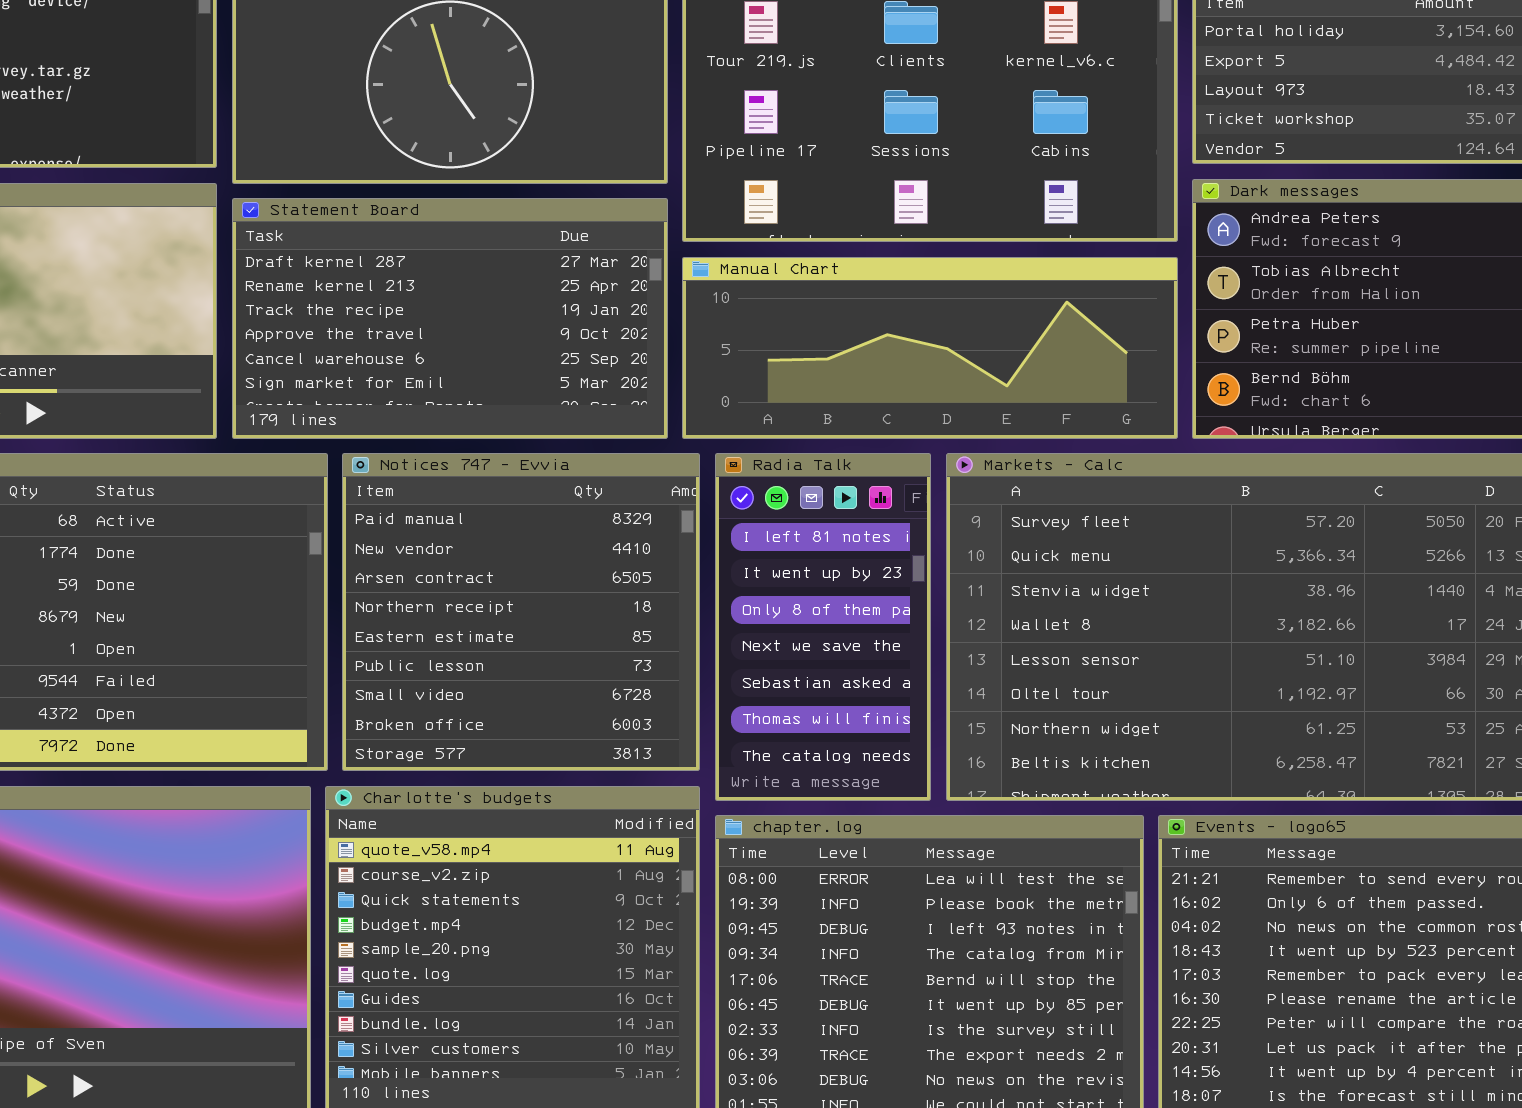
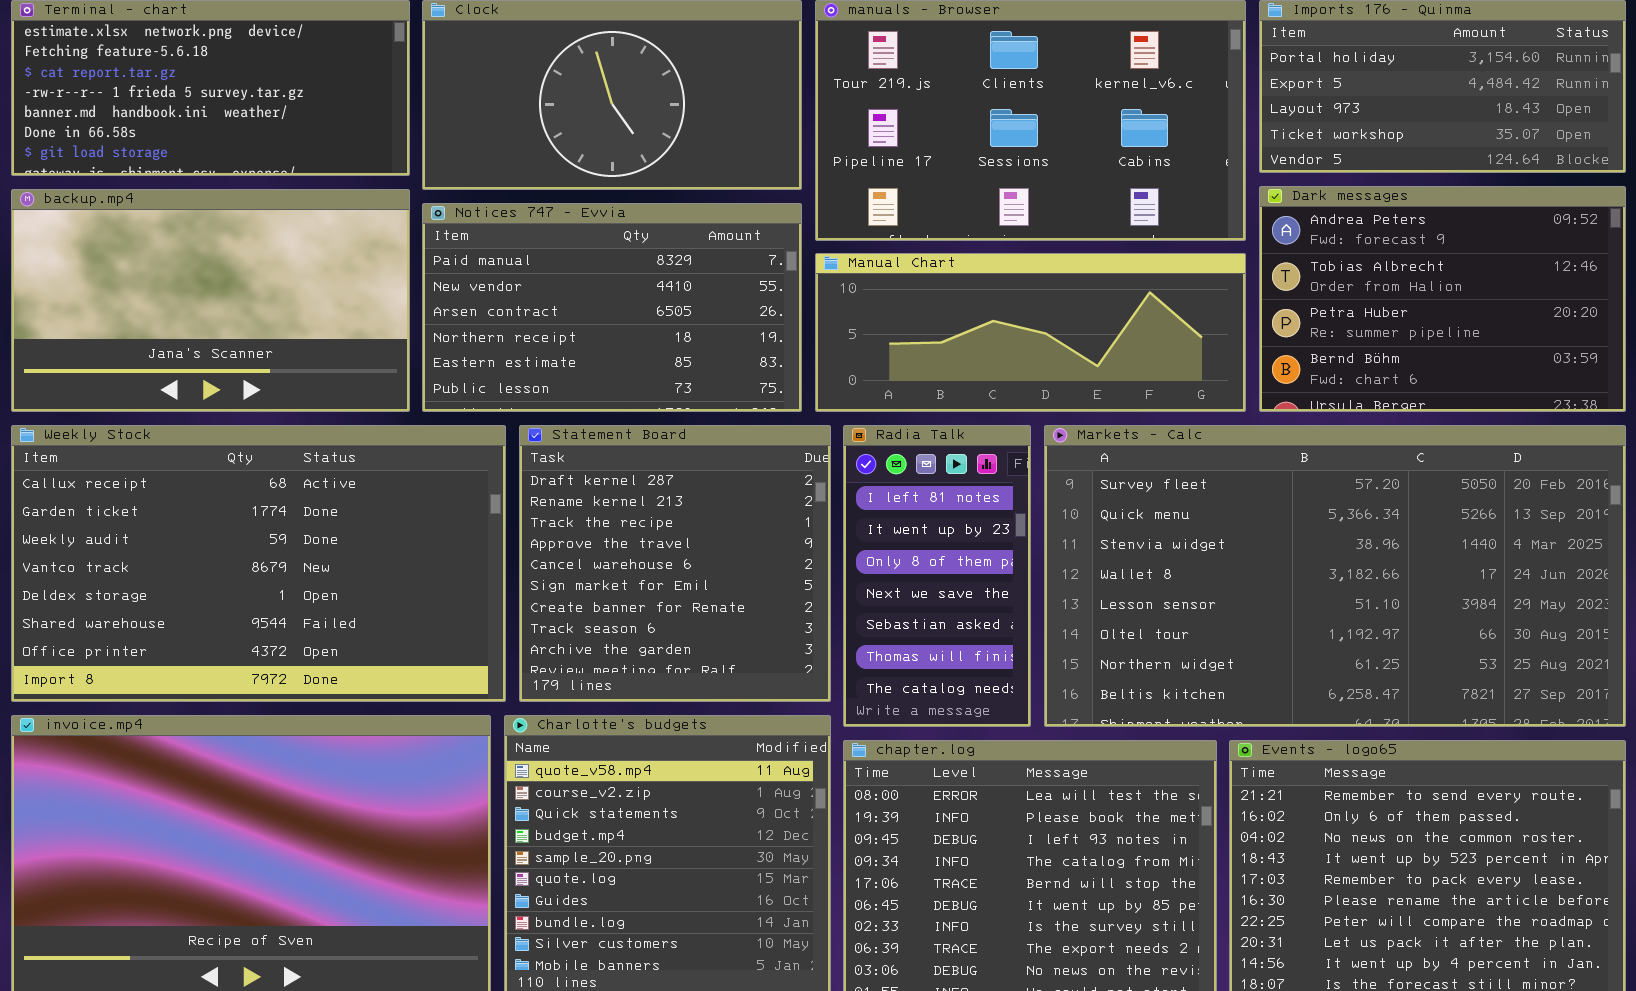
Statement Board: [232,198,668,439] -> [519,425,831,702], moved, resized
Notices 747 - Evvia: [342,453,700,771] -> [422,203,802,412], moved, resized

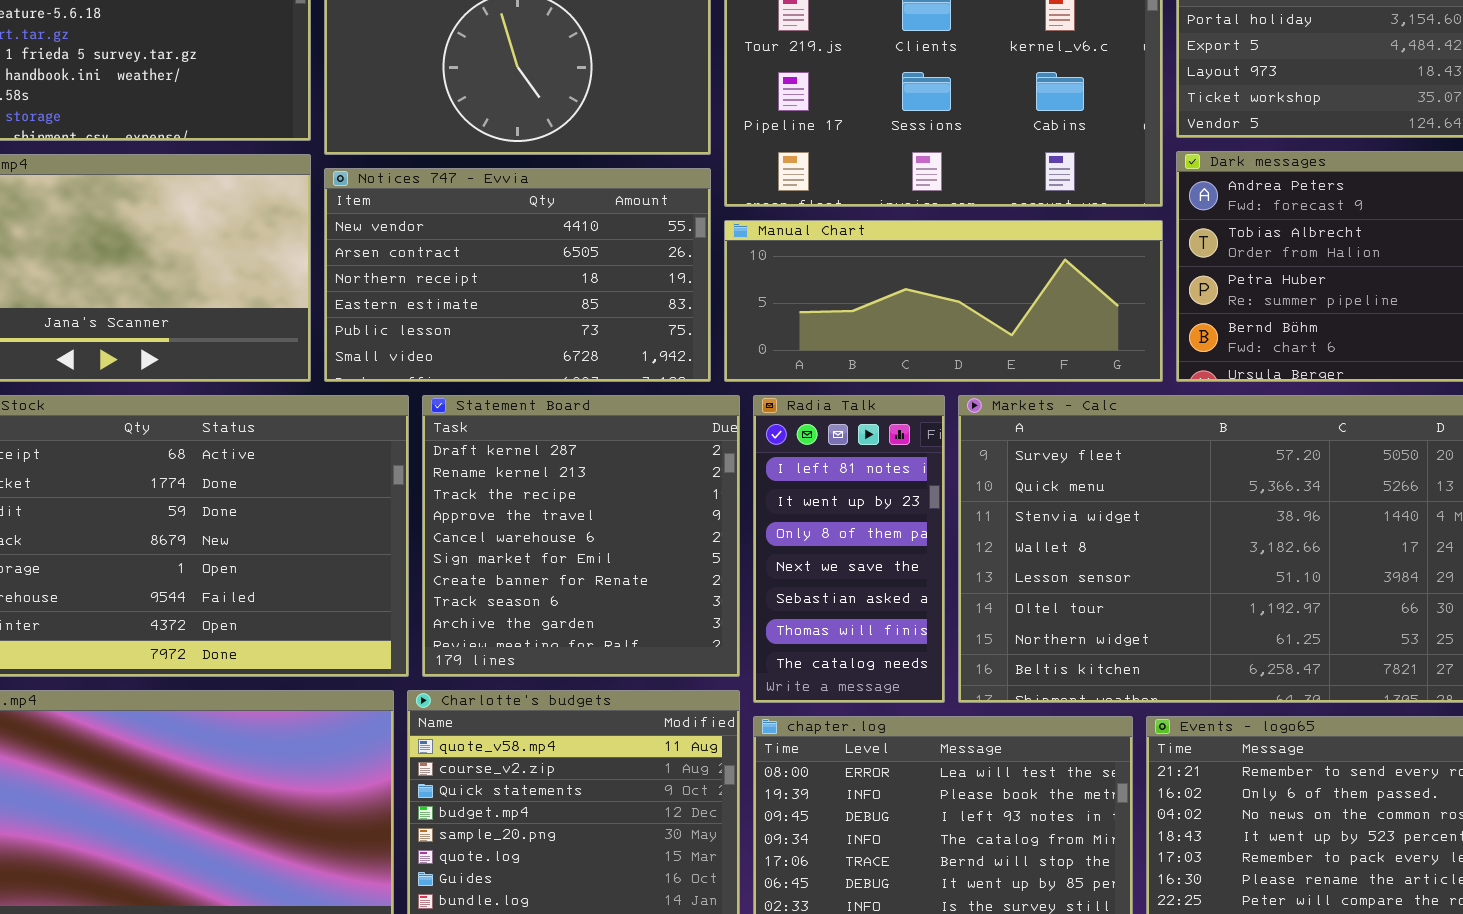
Notices 747 - Evvia: [422,203,802,412] -> [324,168,711,382], scrolled down 1 row

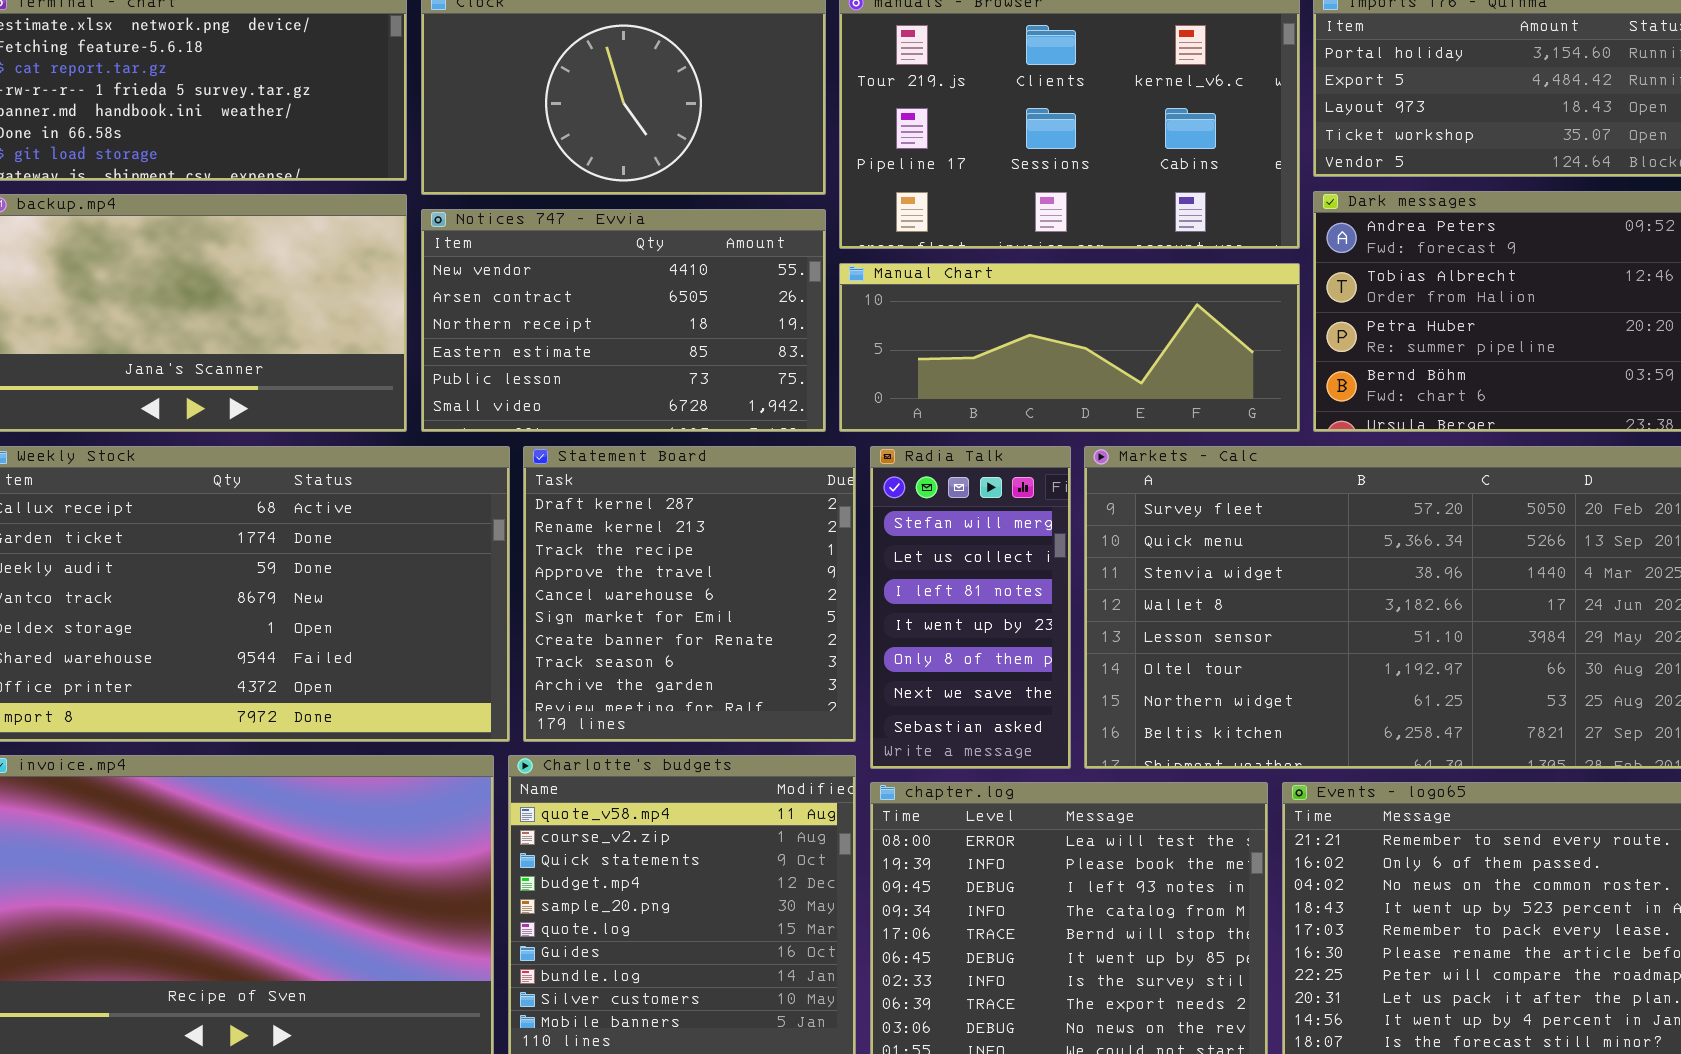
Radia Talk: [753,395,945,703] -> [870,446,1071,769], scrolled up 2 rows

